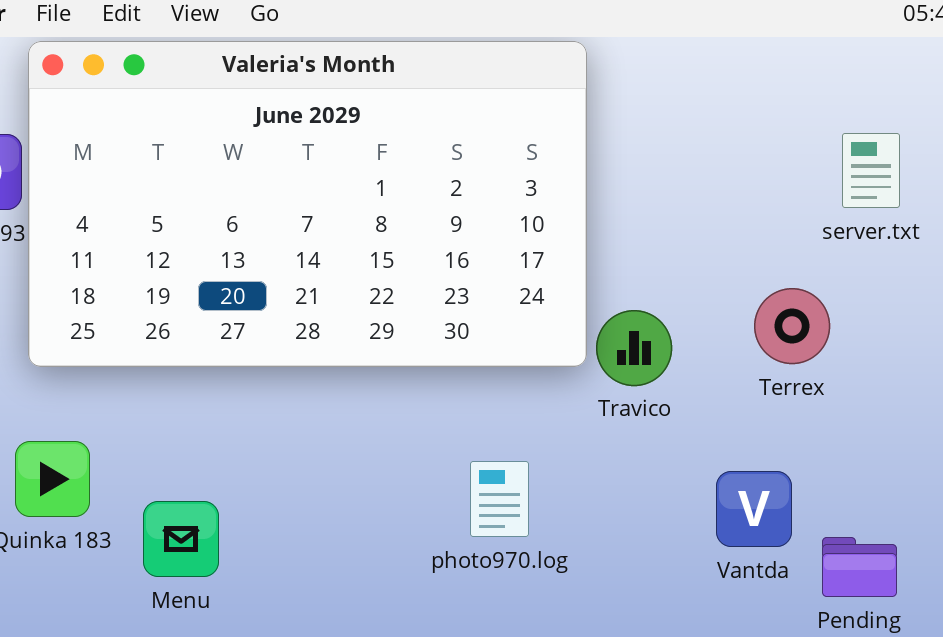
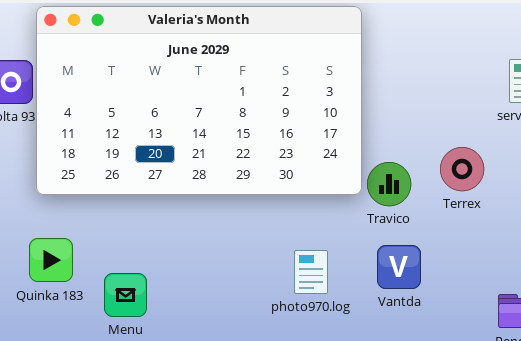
Terrex: [754,288,830,364] -> [440,147,484,191], moved
Vantda: [716,471,792,547] -> [377,245,421,289], moved

